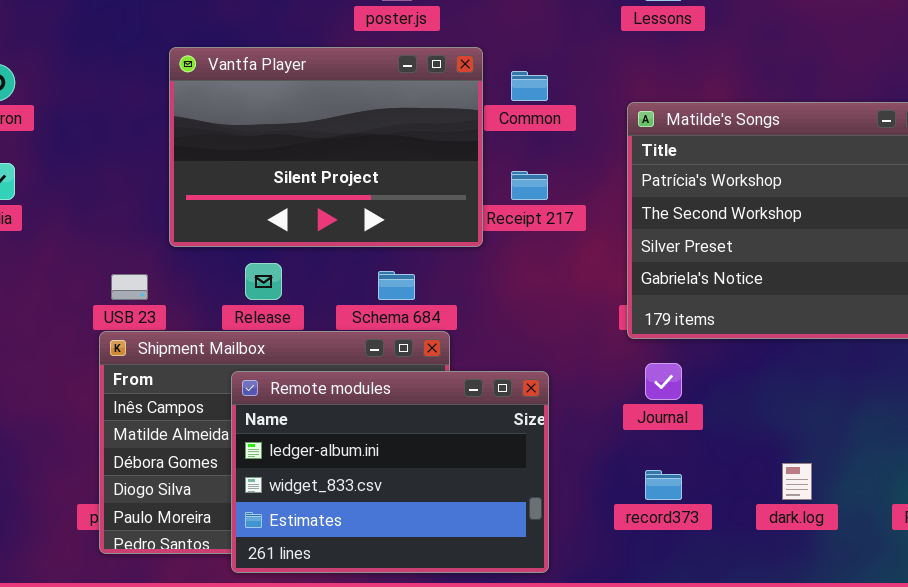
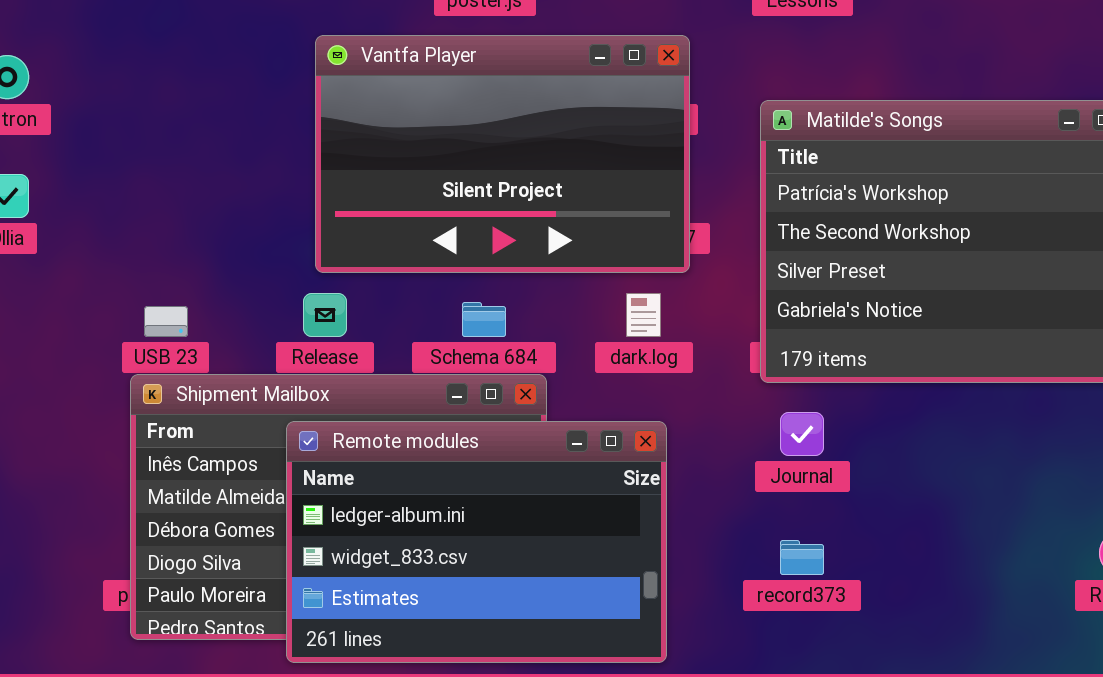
Vantfa Player: [169,47,483,247] -> [315,35,690,273], moved
dark.log: [782,463,812,500] -> [626,293,661,337], moved

